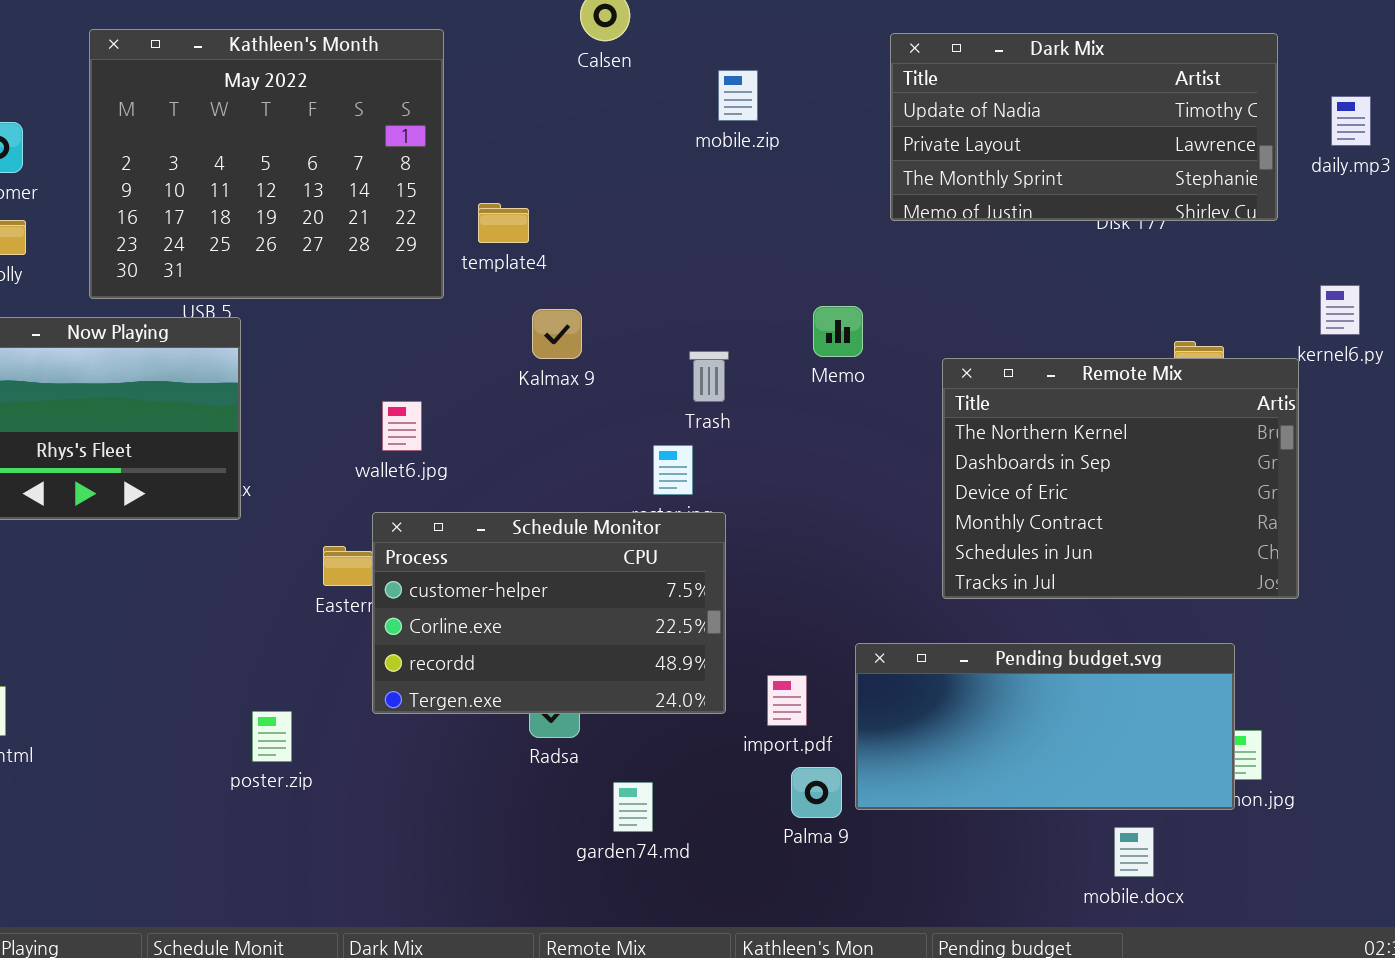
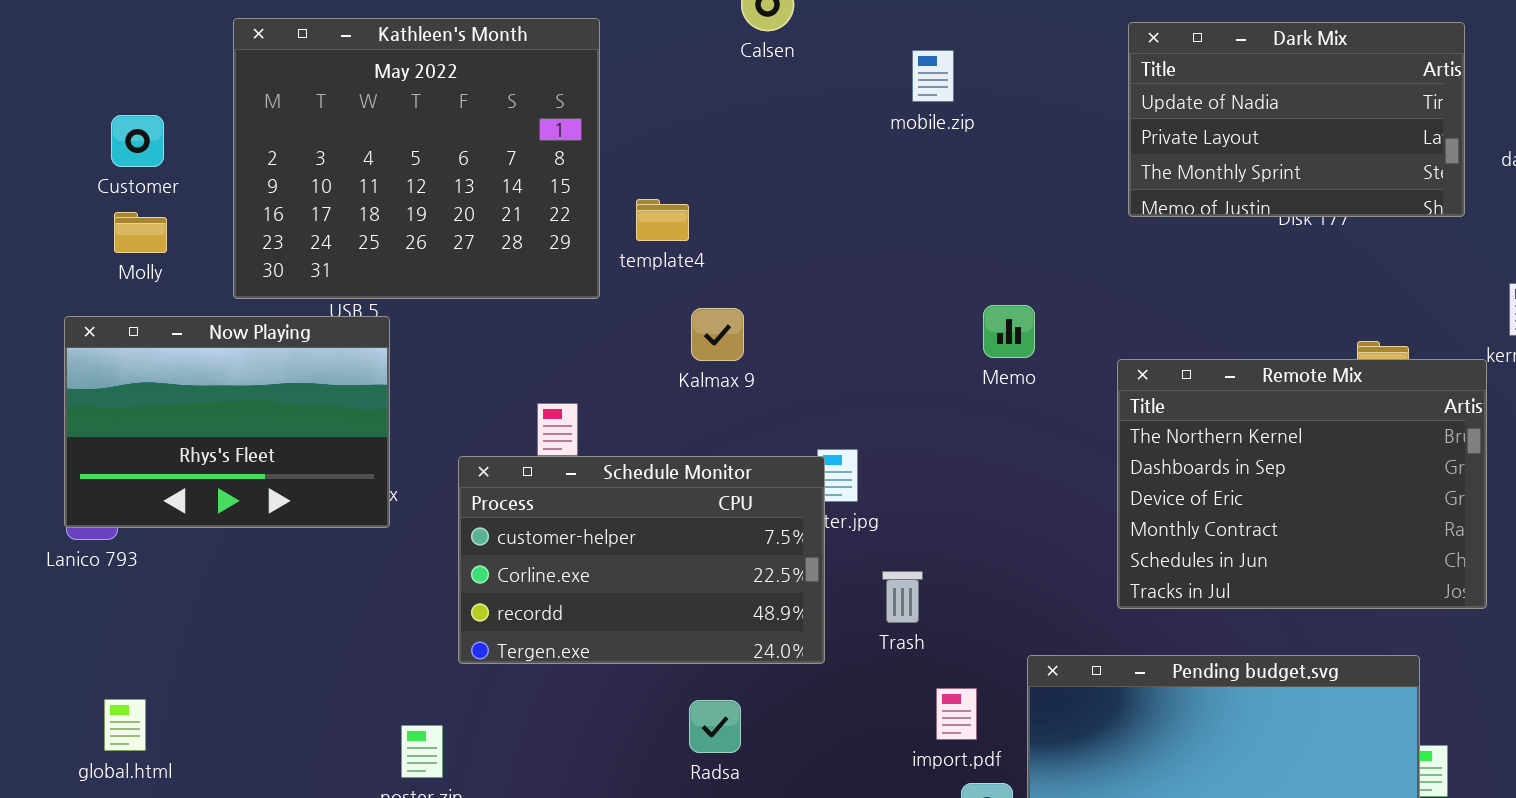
Dark Mix: [890,33,1278,221] -> [1128,22,1465,217], resized
mobile.zip: [718,70,758,121] -> [912,50,954,102], moved
Trash: [689,351,729,402] -> [882,571,923,623], moved
Schedule Monitor: [372,512,726,714] -> [458,456,825,664], moved

